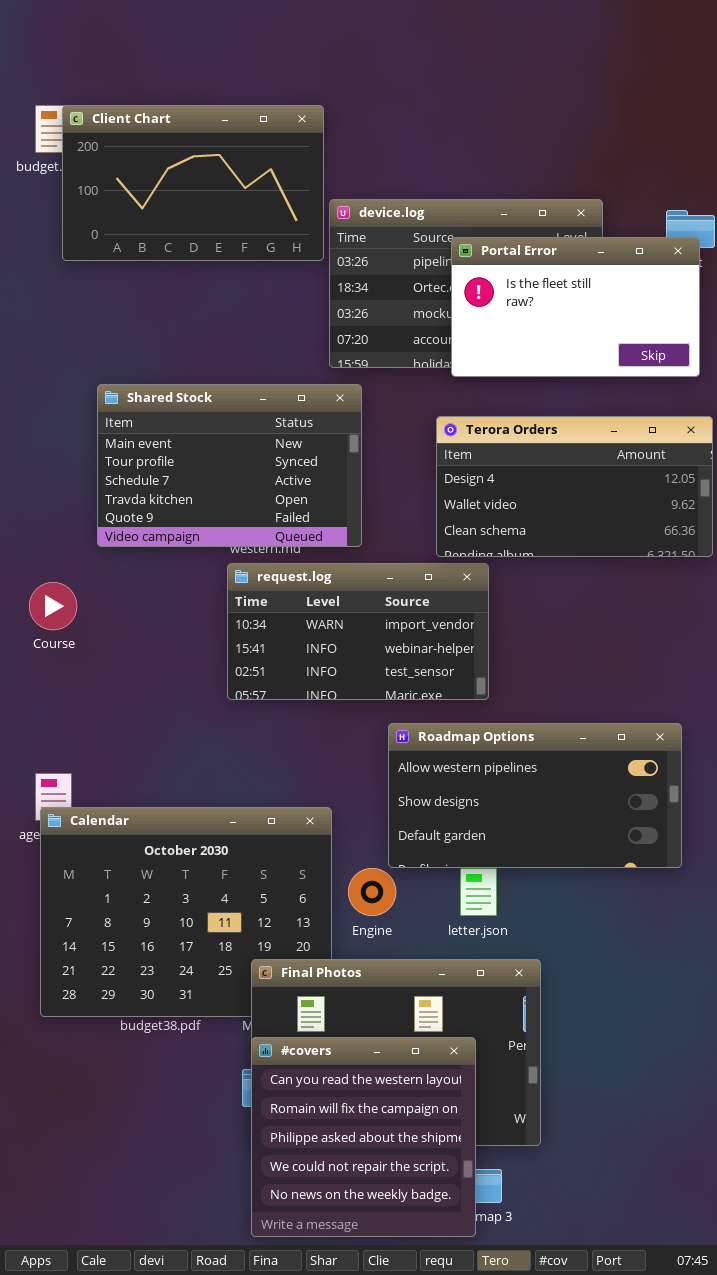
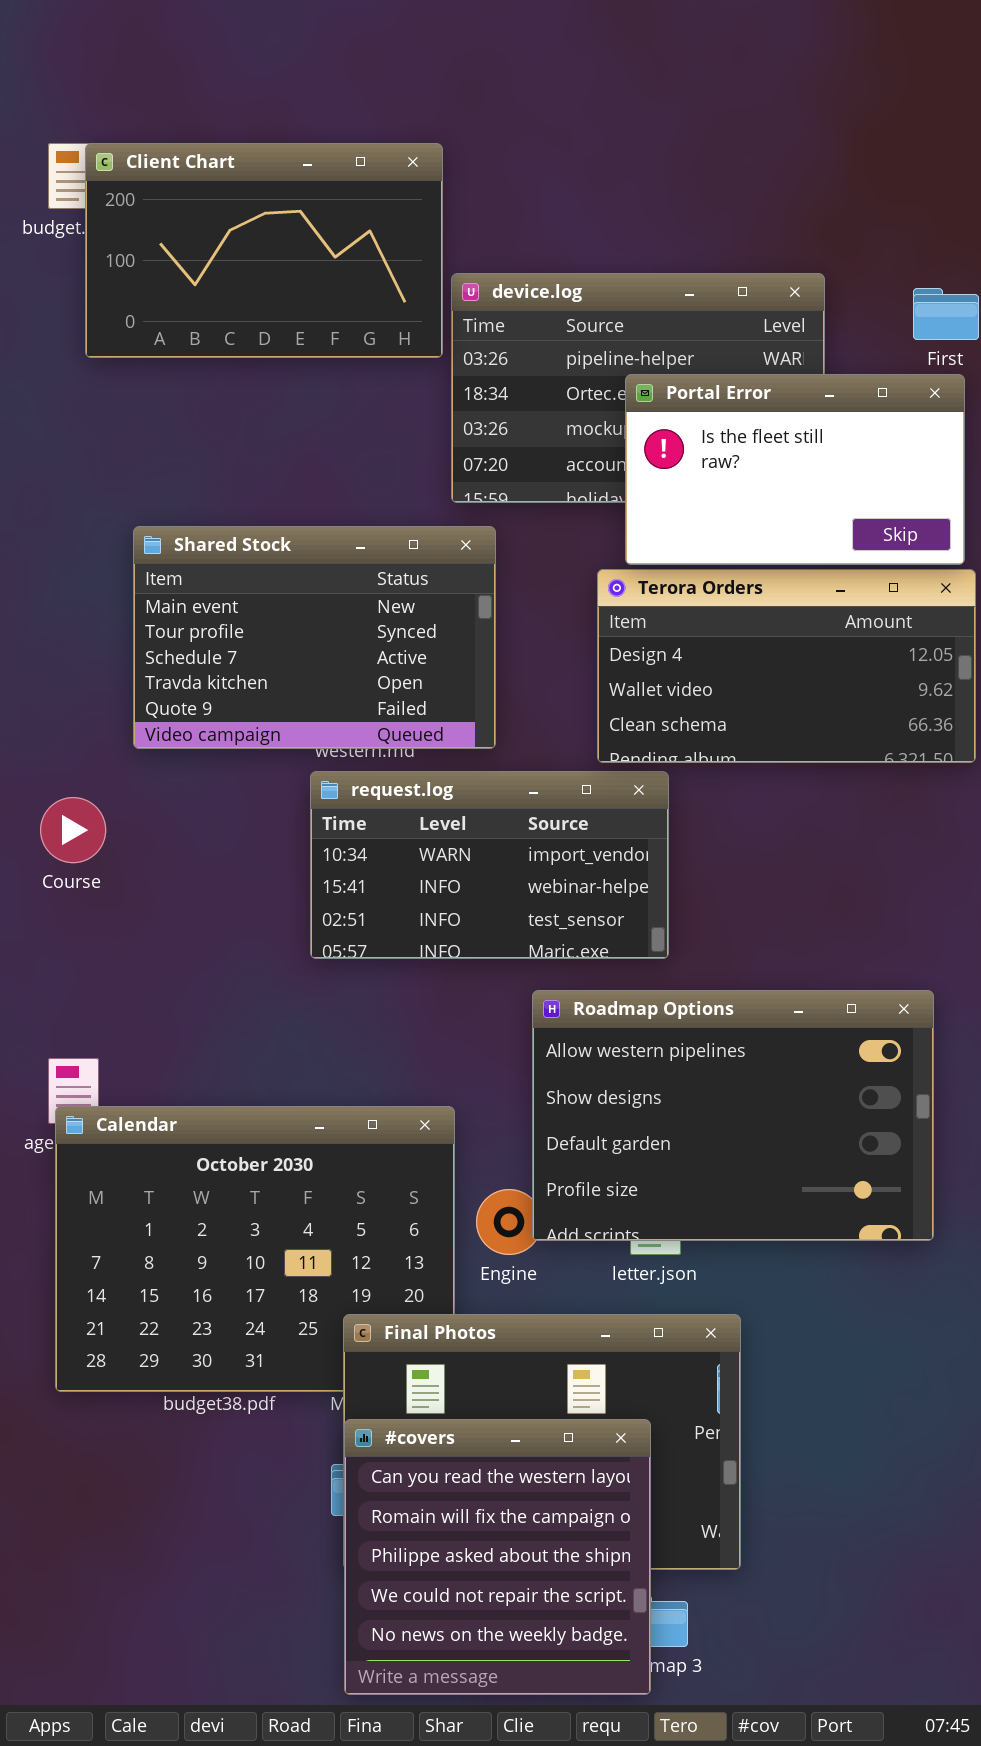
Portal Error: [451,237,700,377] -> [625,374,965,565], moved
Roadmap Options: [388,723,682,868] -> [532,990,934,1241], resized

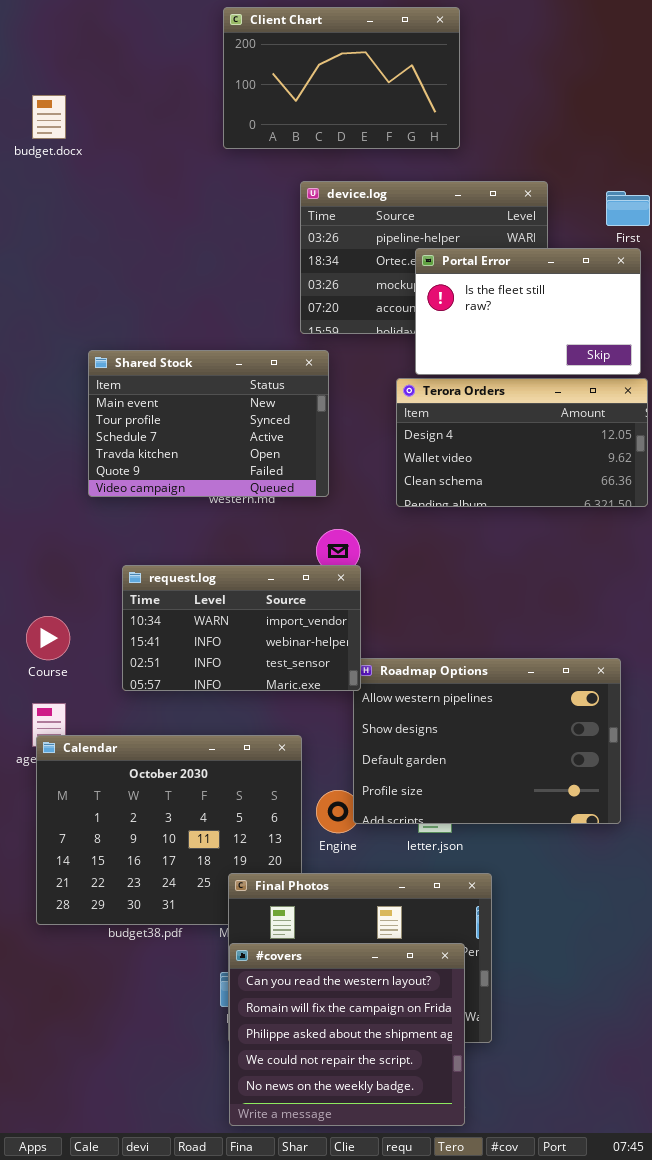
Client Chart: [85,143,443,358] -> [223,7,460,149], moved
request.log: [310,771,669,959] -> [122,565,361,691], moved
Course: [40,797,106,863] -> [26,616,70,660], moved
#covers: [344,1419,651,1695] -> [229,943,465,1126], resized

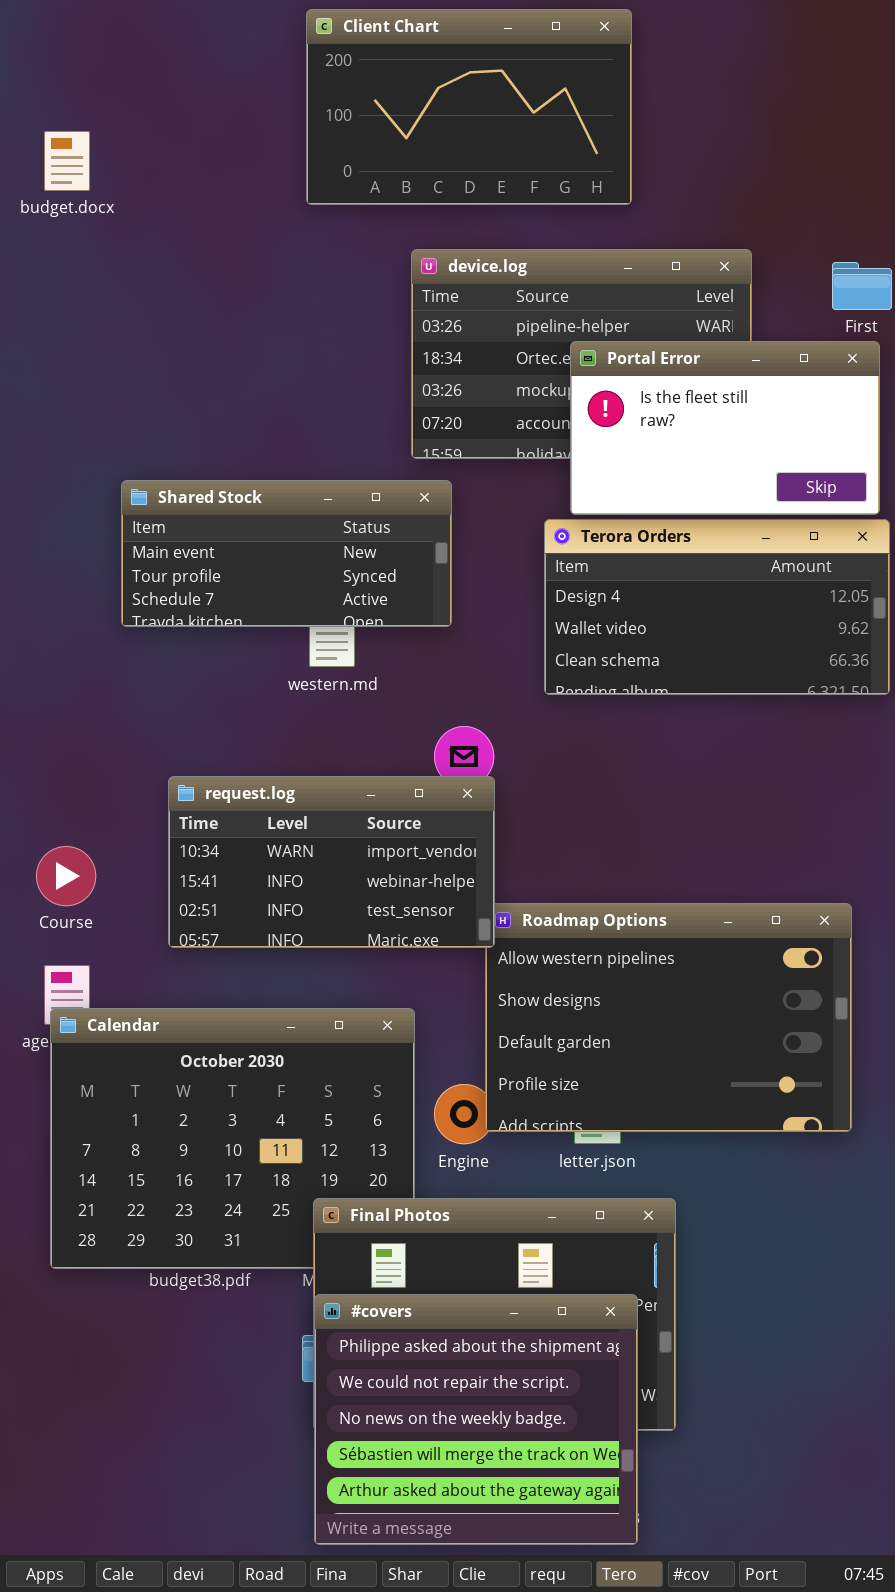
Shared Stock: [88,350,329,497] -> [121,480,452,627], resized
#covers: [229,943,465,1126] -> [314,1294,638,1545], scrolled down 2 rows

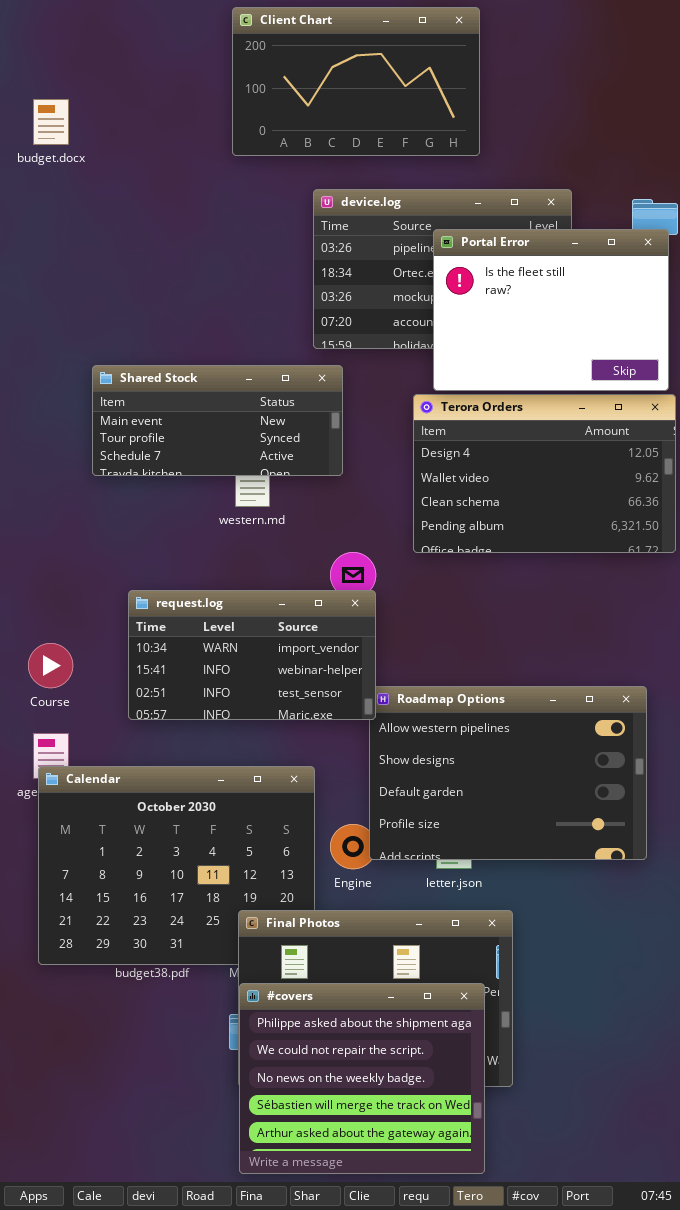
Portal Error: [570,341,880,515] -> [433,229,669,391], resized
Terora Orders: [544,519,890,695] -> [413,394,676,553], resized

